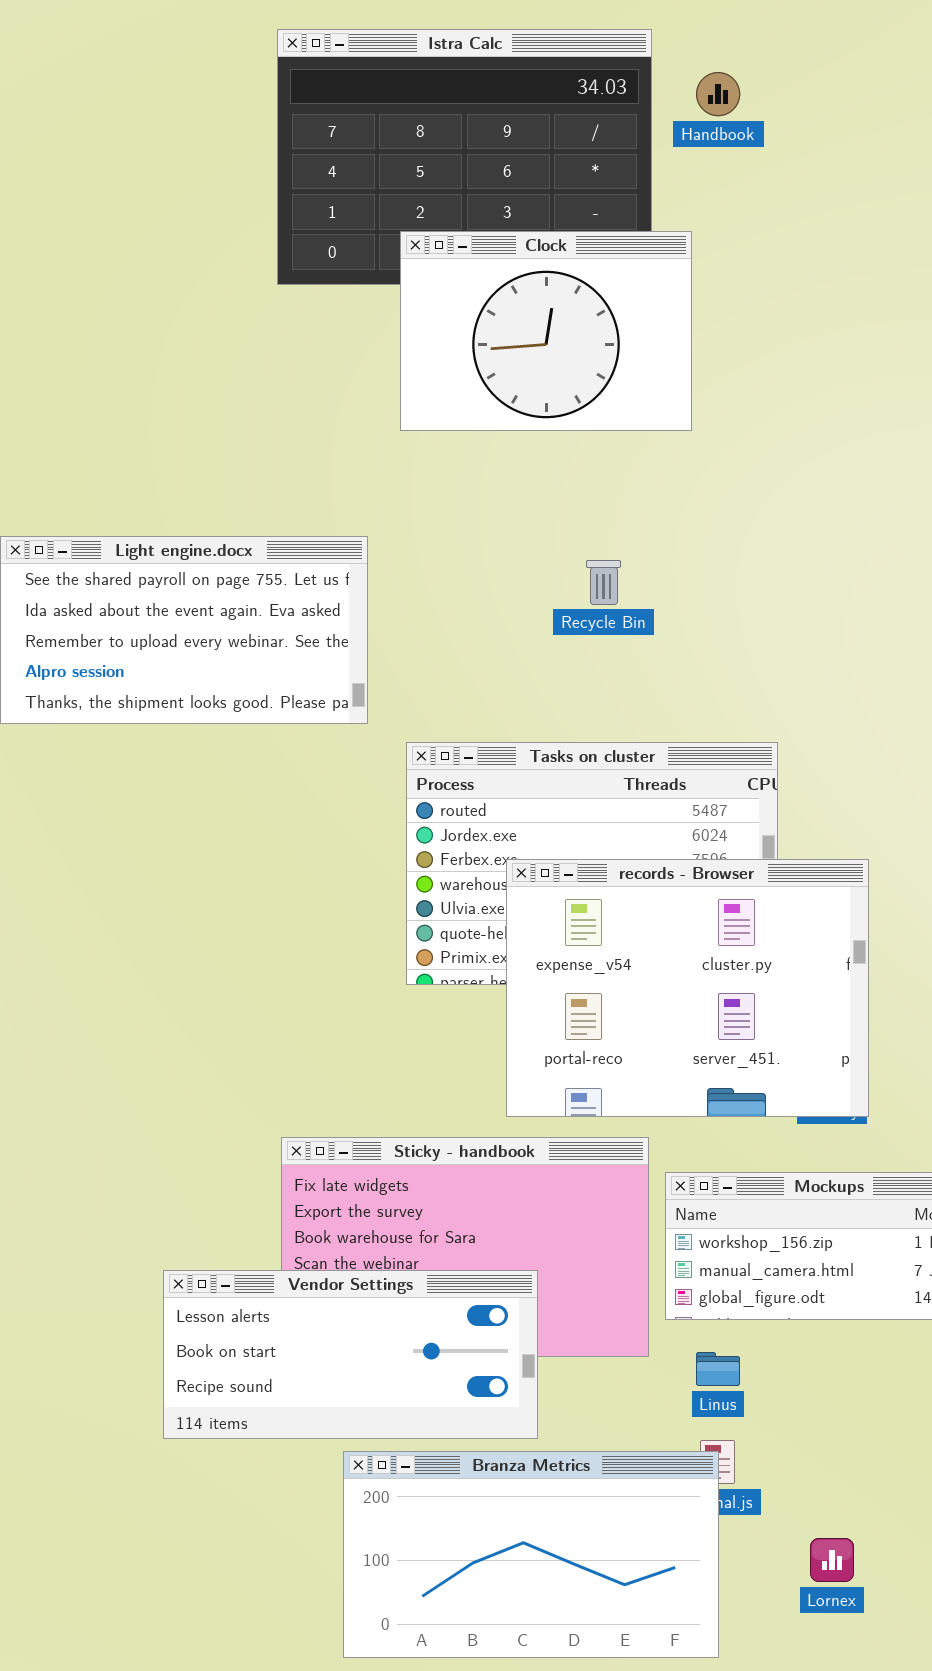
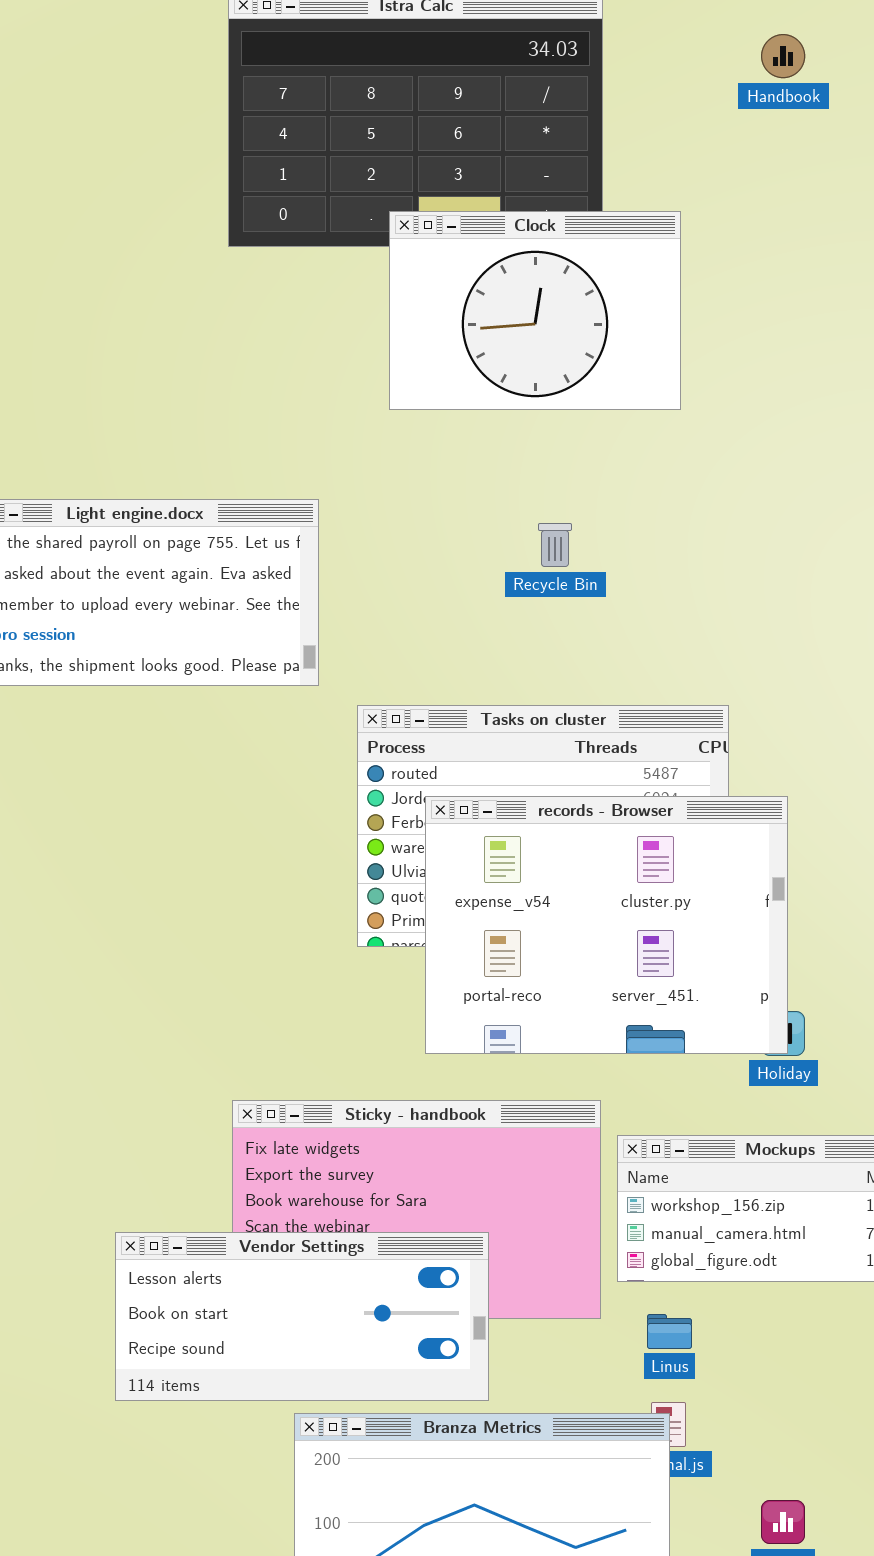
Handbook: [696,72,740,116] -> [761,34,805,78], moved
Clock: [400,231,692,431] -> [389,211,681,410], moved
records - Browser: [506,859,869,1117] -> [425,796,788,1054], moved

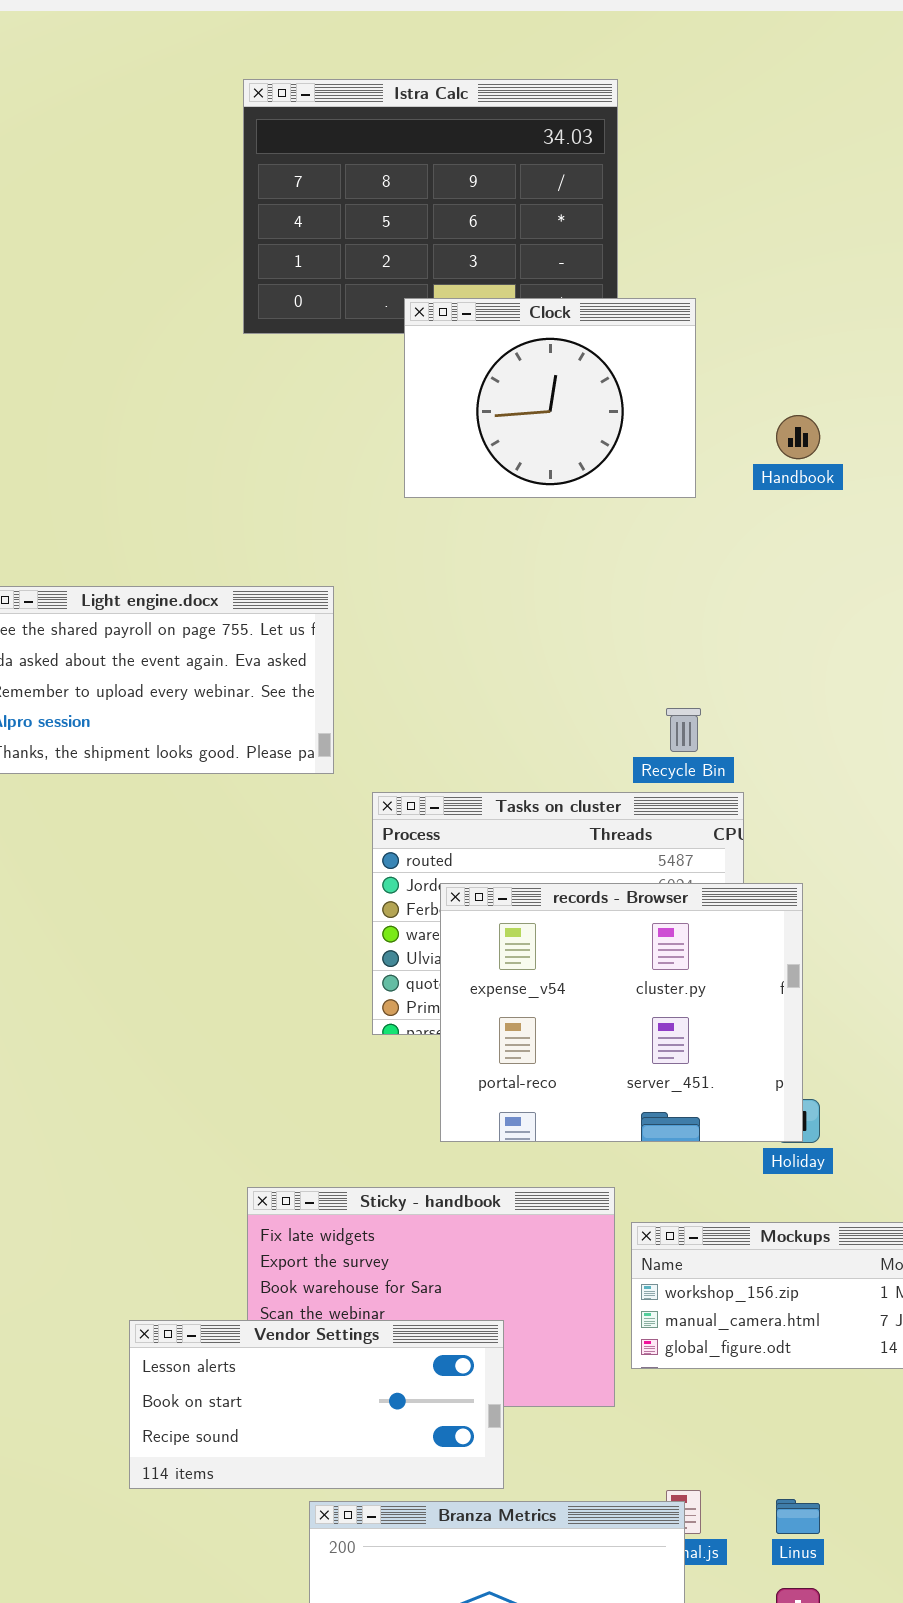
Handbook: [761,34,805,78] -> [776,415,820,459], moved
Recycle Bin: [538,523,572,567] -> [666,708,701,752], moved
Linus: [647,1314,692,1349] -> [776,1499,820,1534], moved

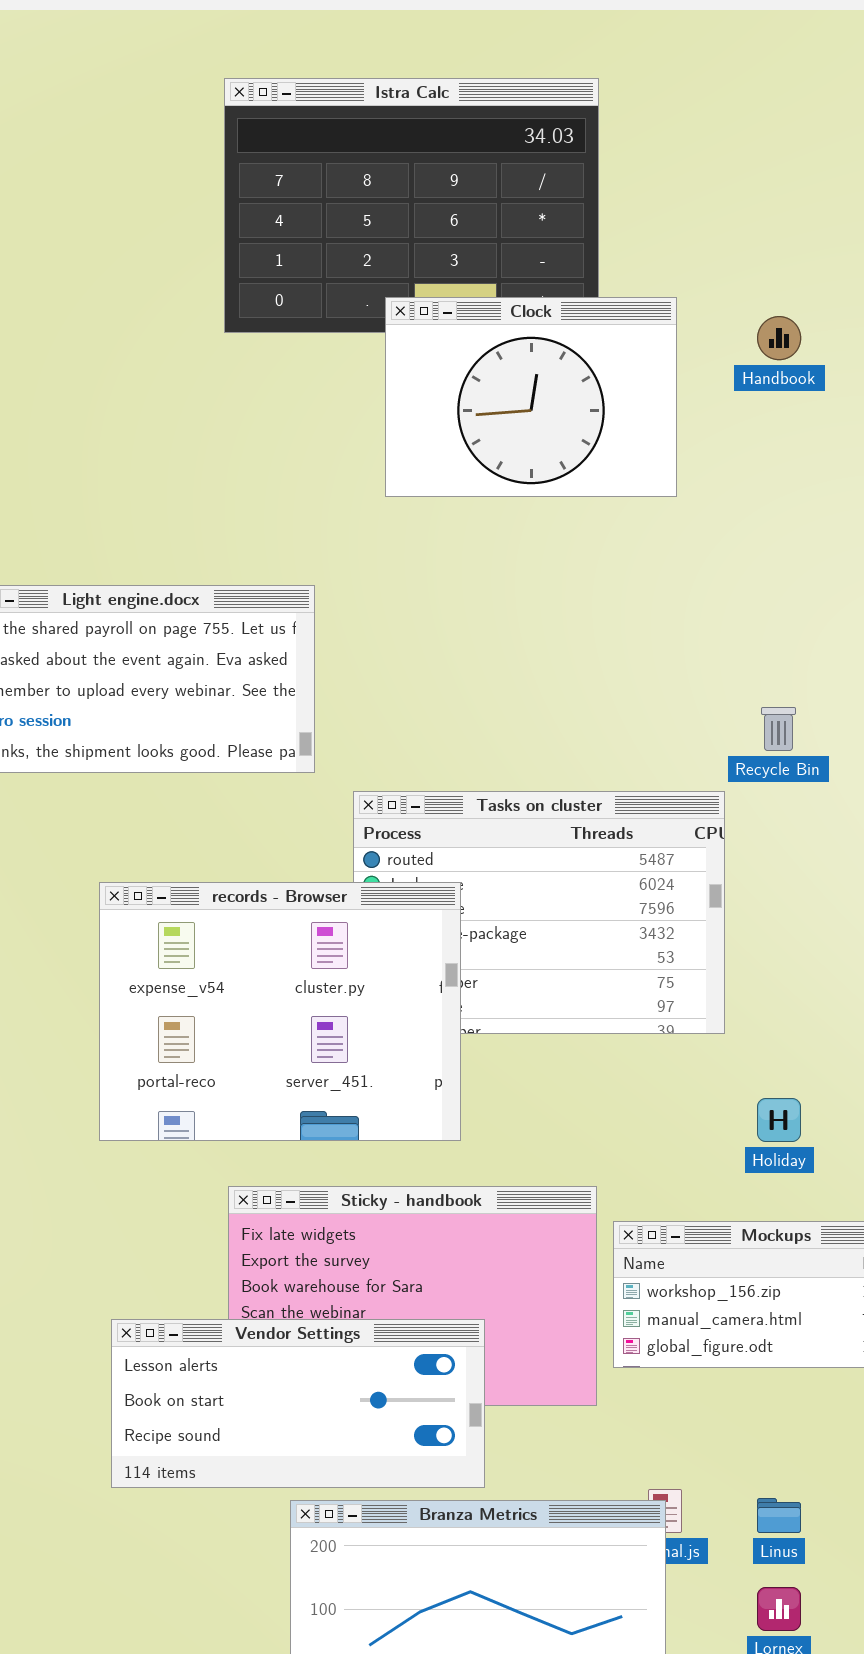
Handbook: [776,415,820,459] -> [757,316,801,360], moved
Recycle Bin: [666,708,701,752] -> [761,707,796,751], moved
records - Browser: [440,883,803,1142] -> [99,882,461,1141], moved

